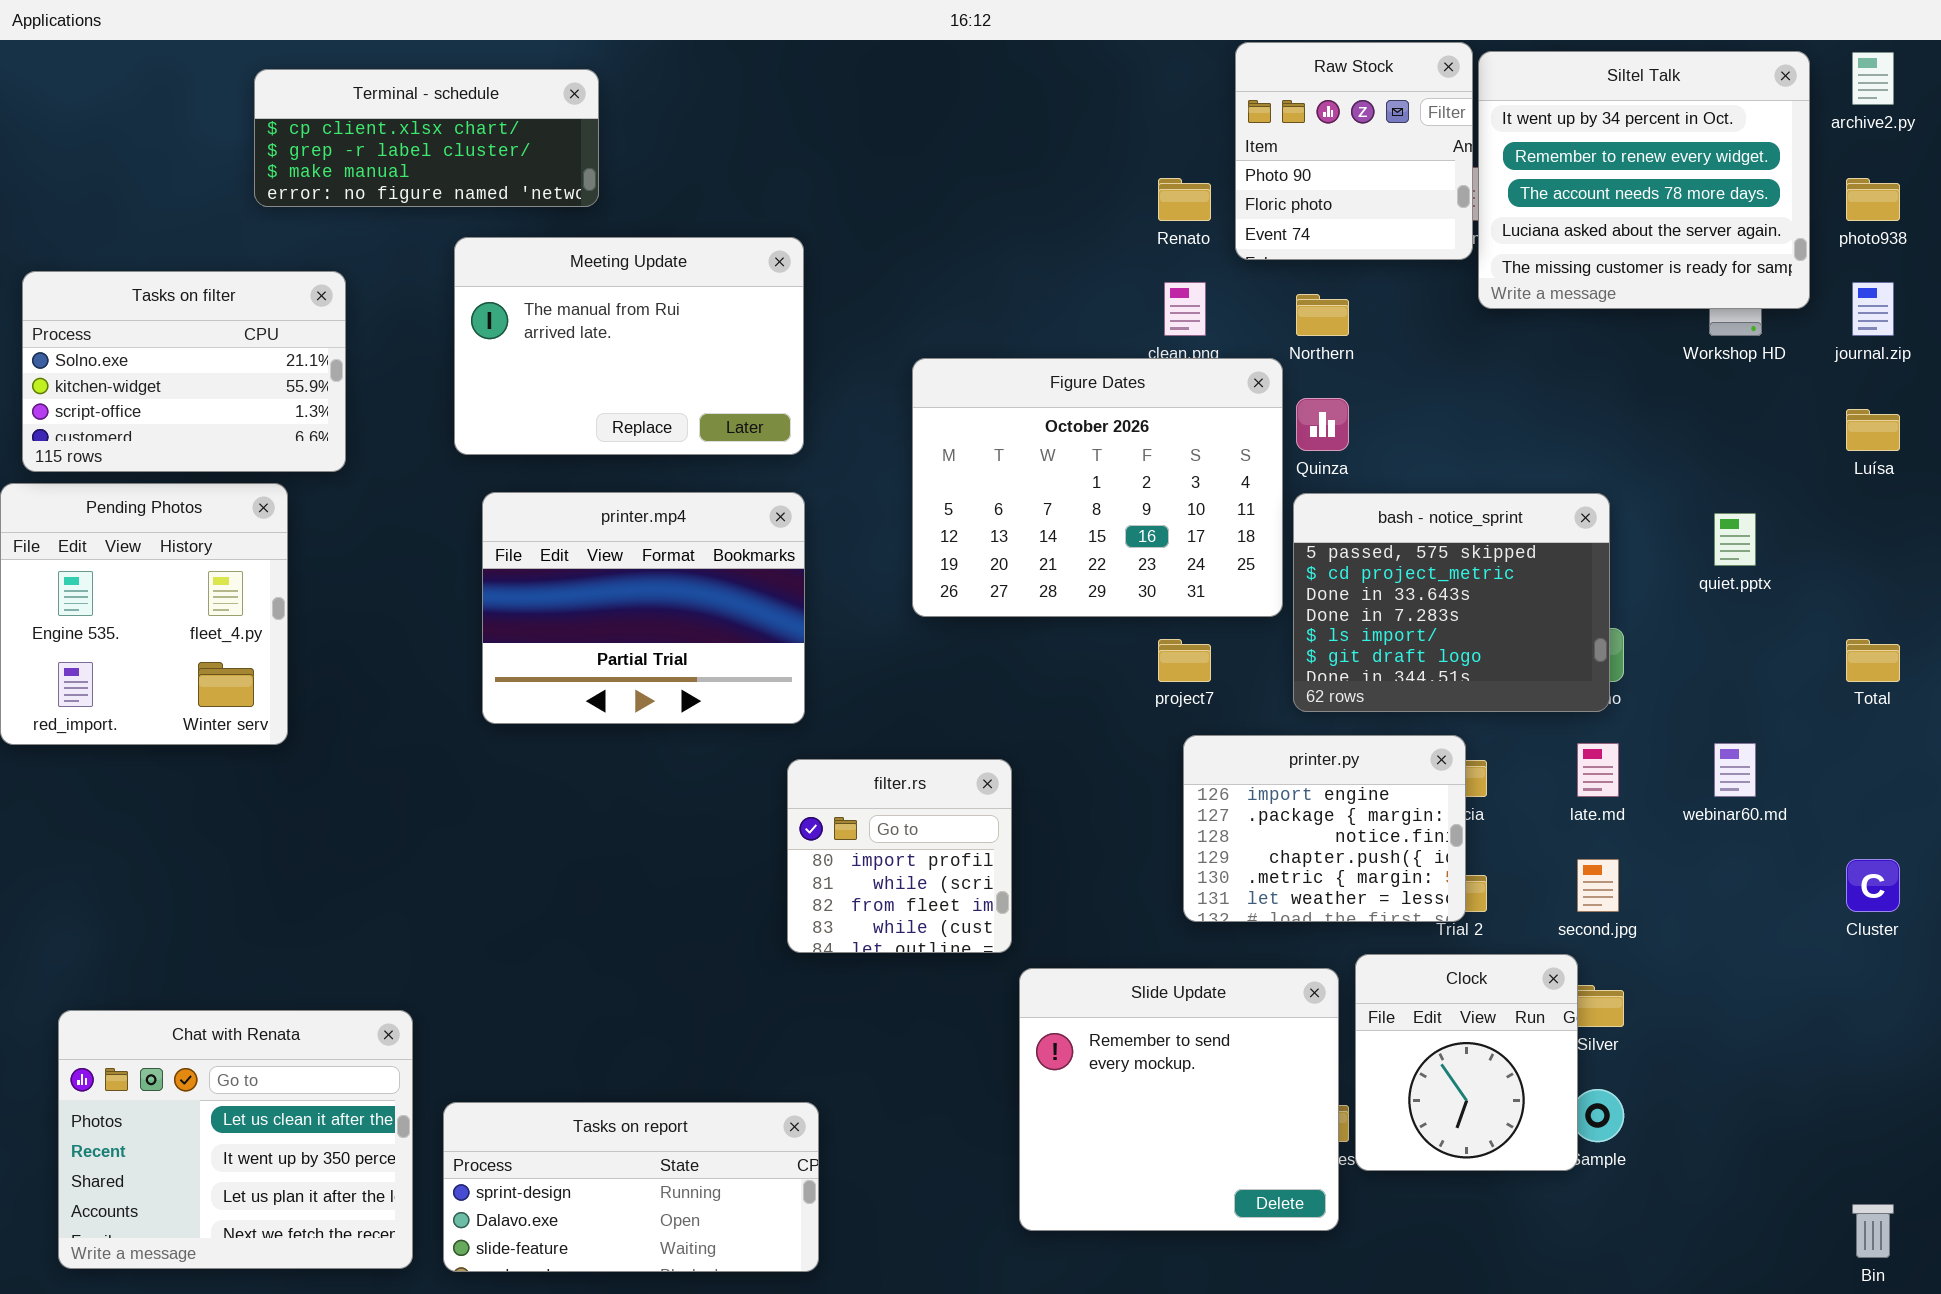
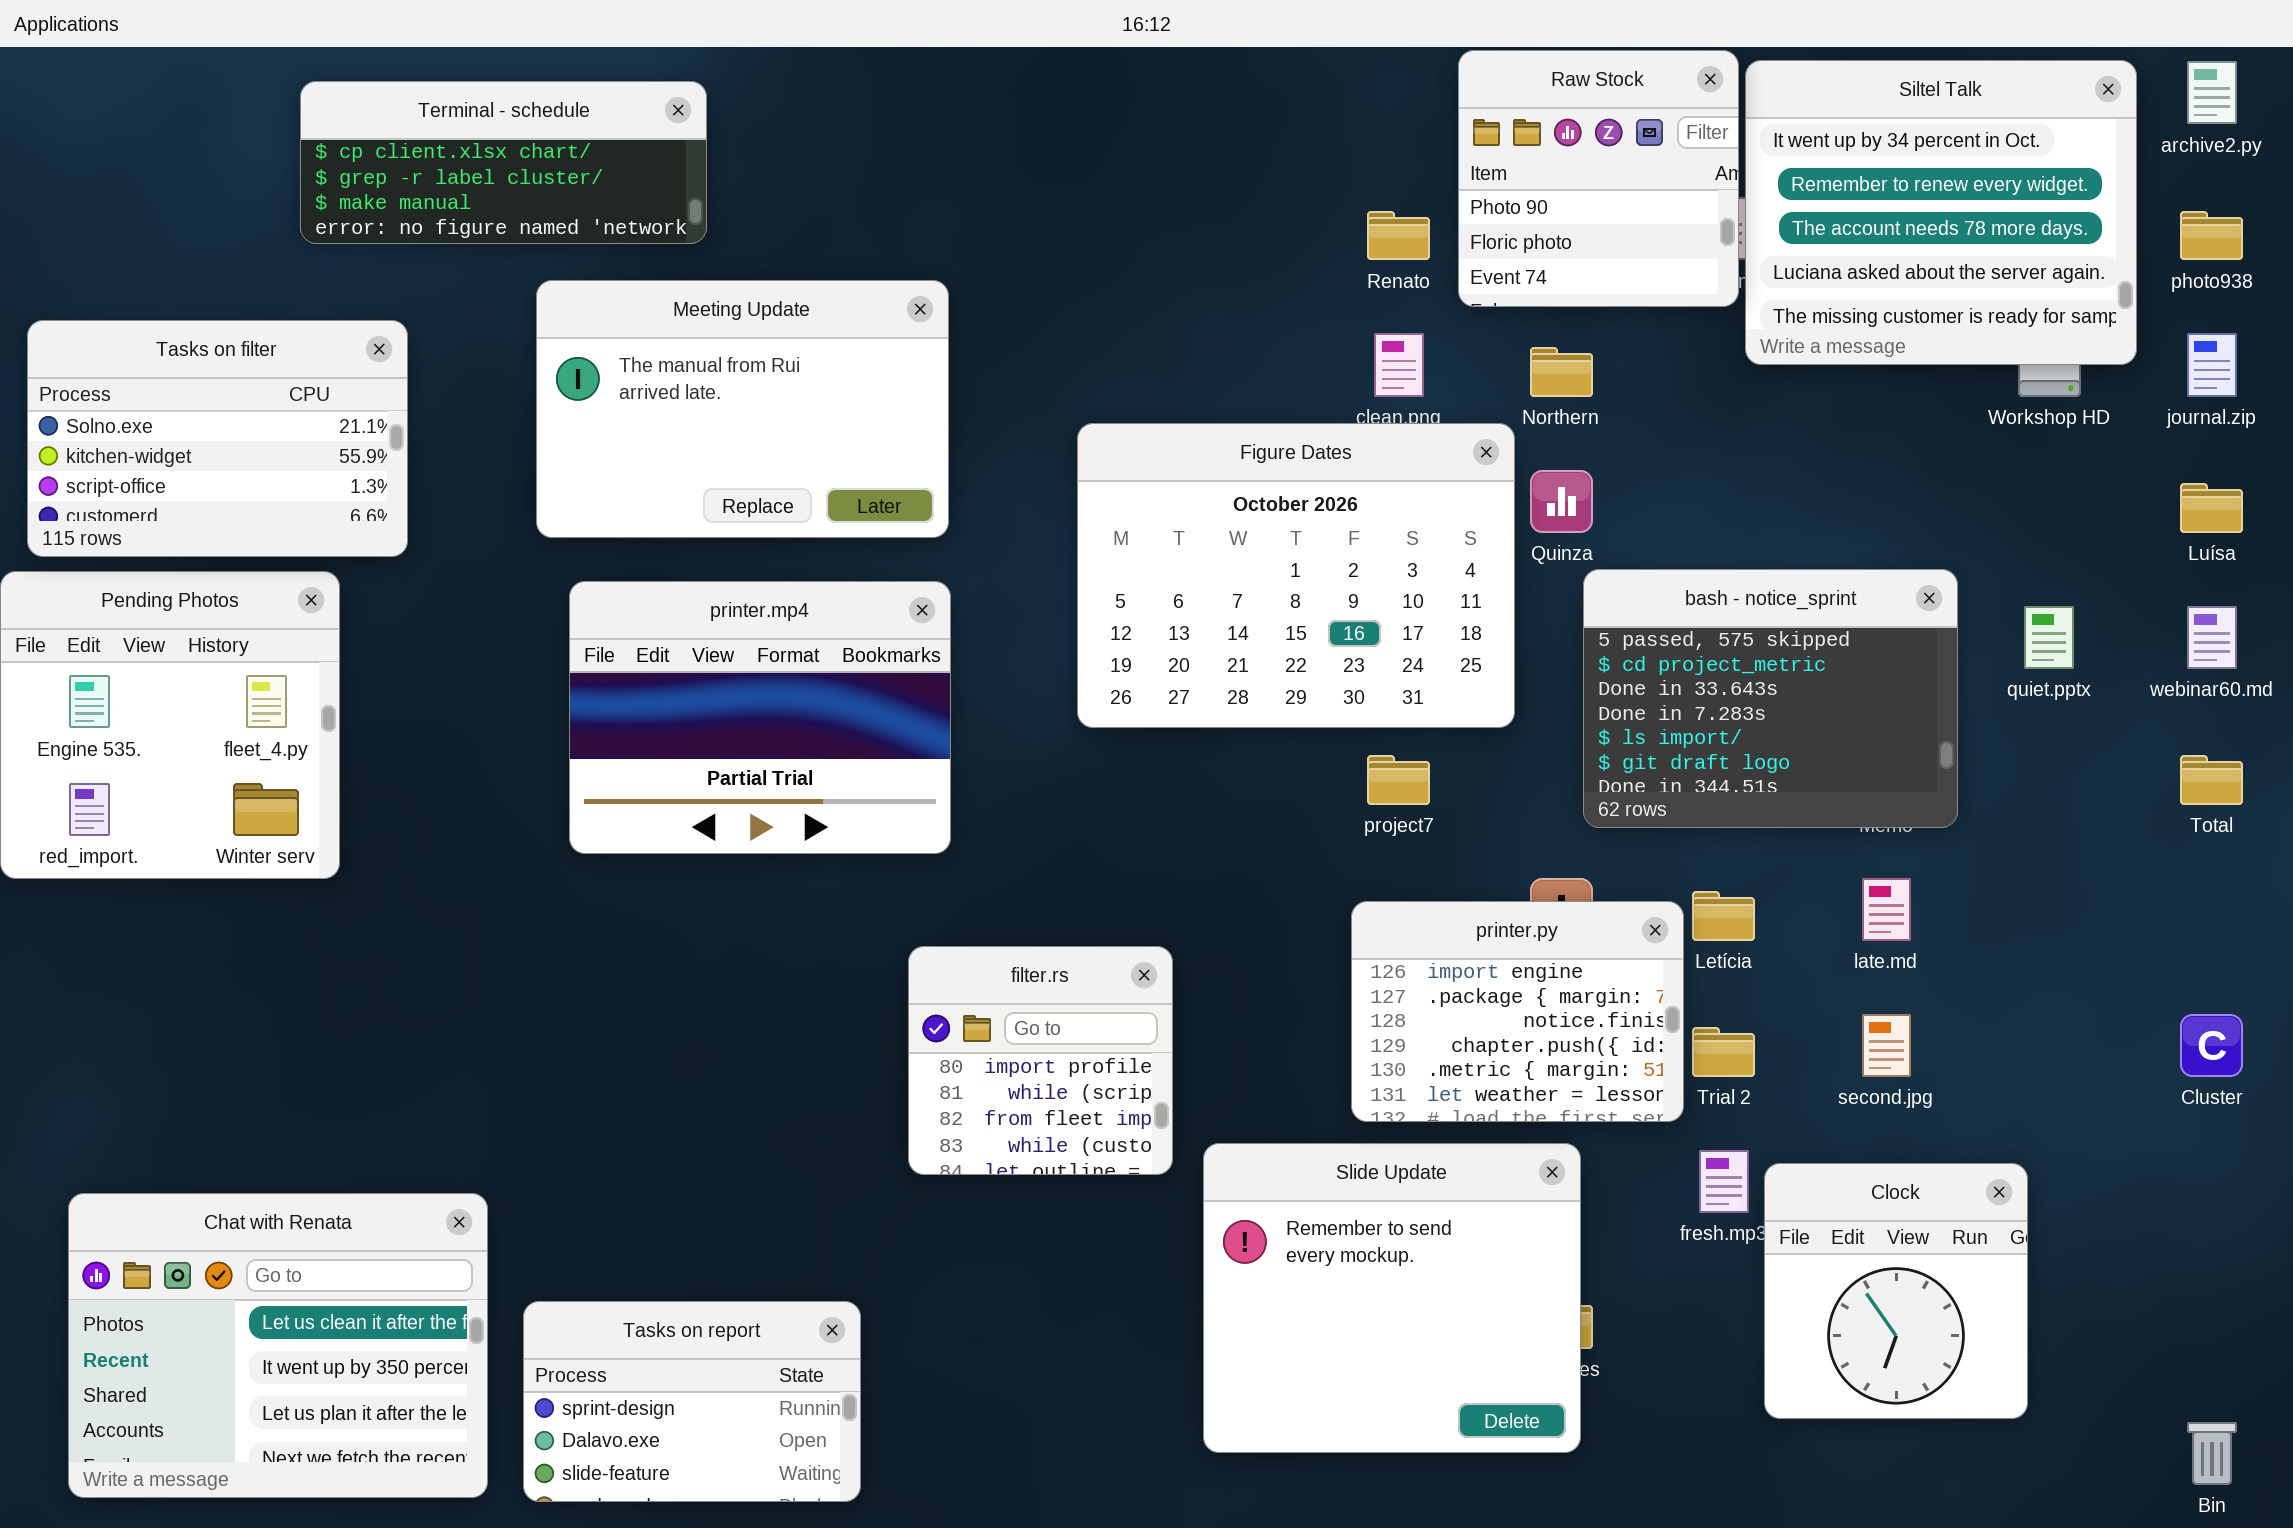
bash - notice_sprint: [1293,493,1610,712] -> [1583,569,1958,828], moved
printer.py: [1183,735,1466,922] -> [1351,901,1684,1122], moved
webinar60.md: [1714,743,1756,797] -> [2187,606,2237,669], moved
filter.rs: [787,759,1012,953] -> [908,946,1173,1175], moved
Clock: [1355,954,1578,1171] -> [1764,1163,2028,1419], moved
Tasks on report: [443,1102,819,1272] -> [523,1301,861,1502], resized

